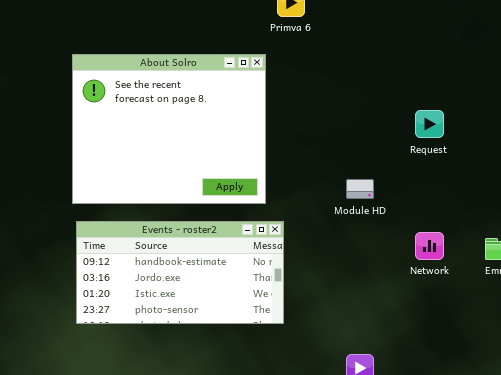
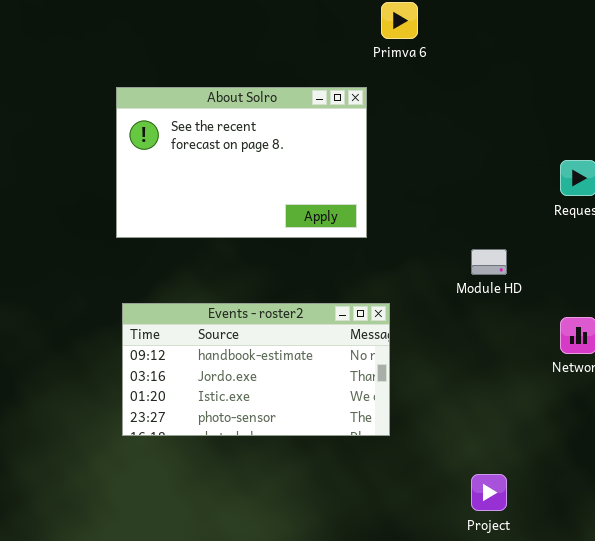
About Solro: [72,54,266,204] -> [116,87,367,238], resized

